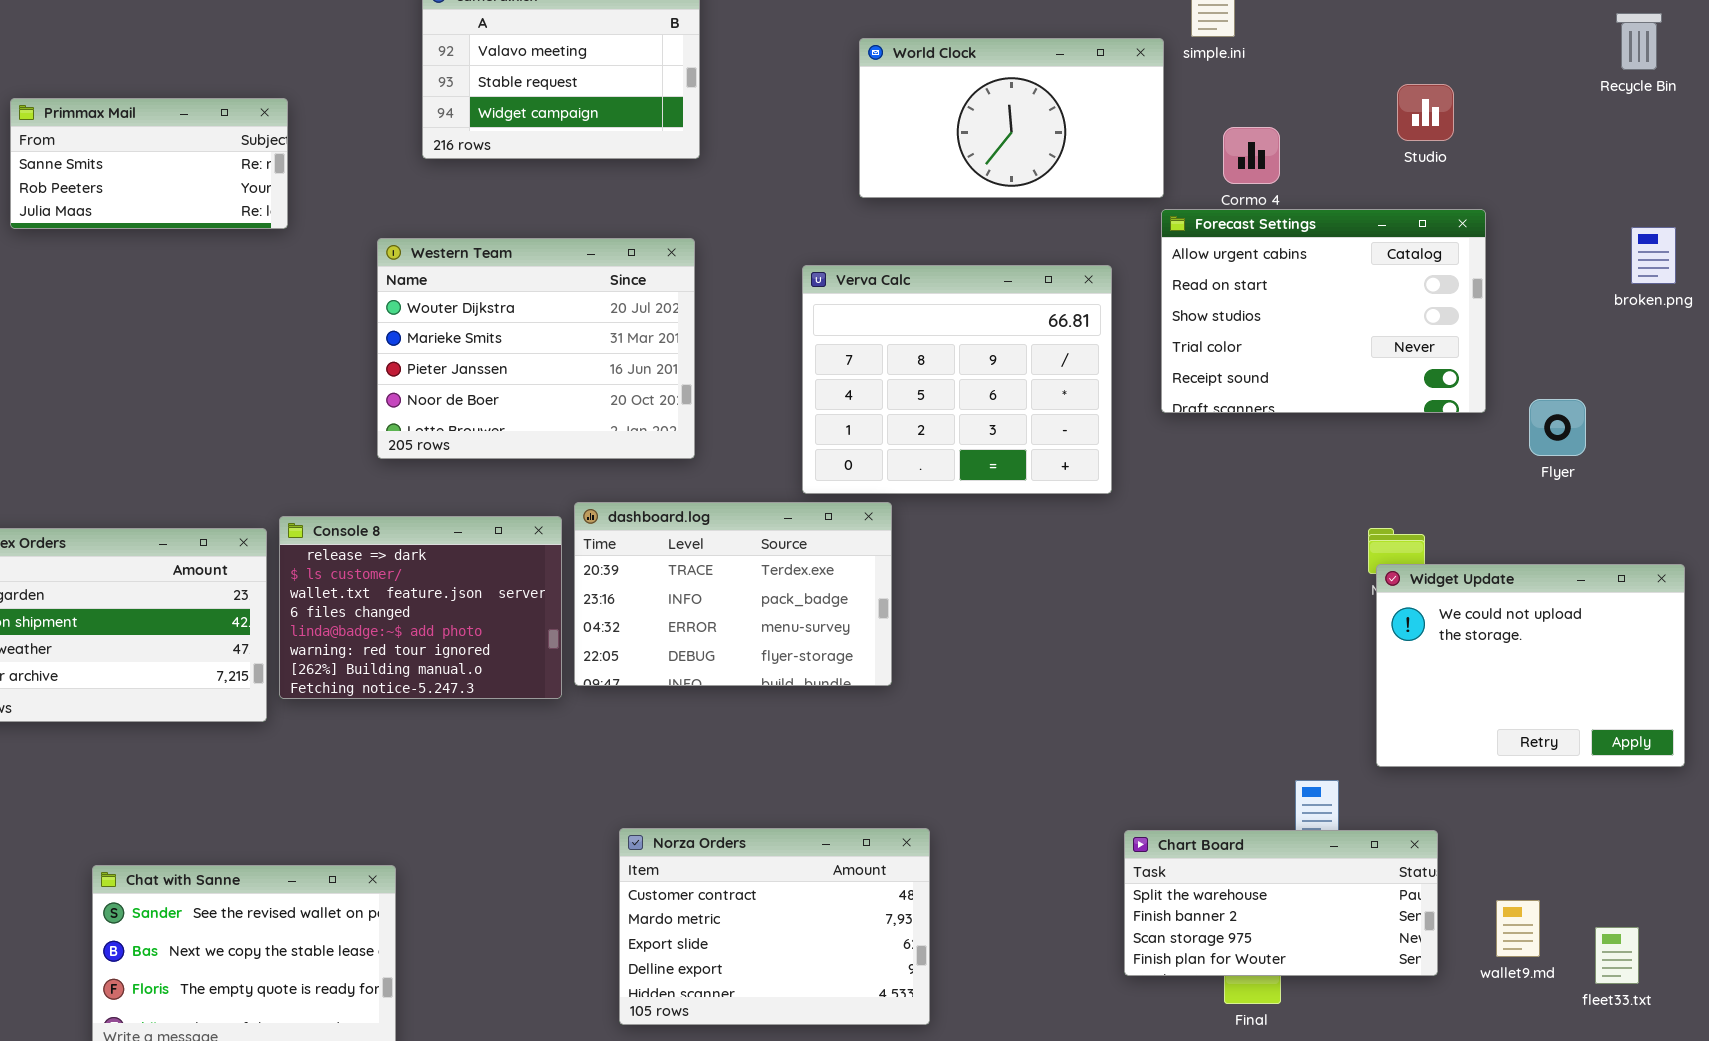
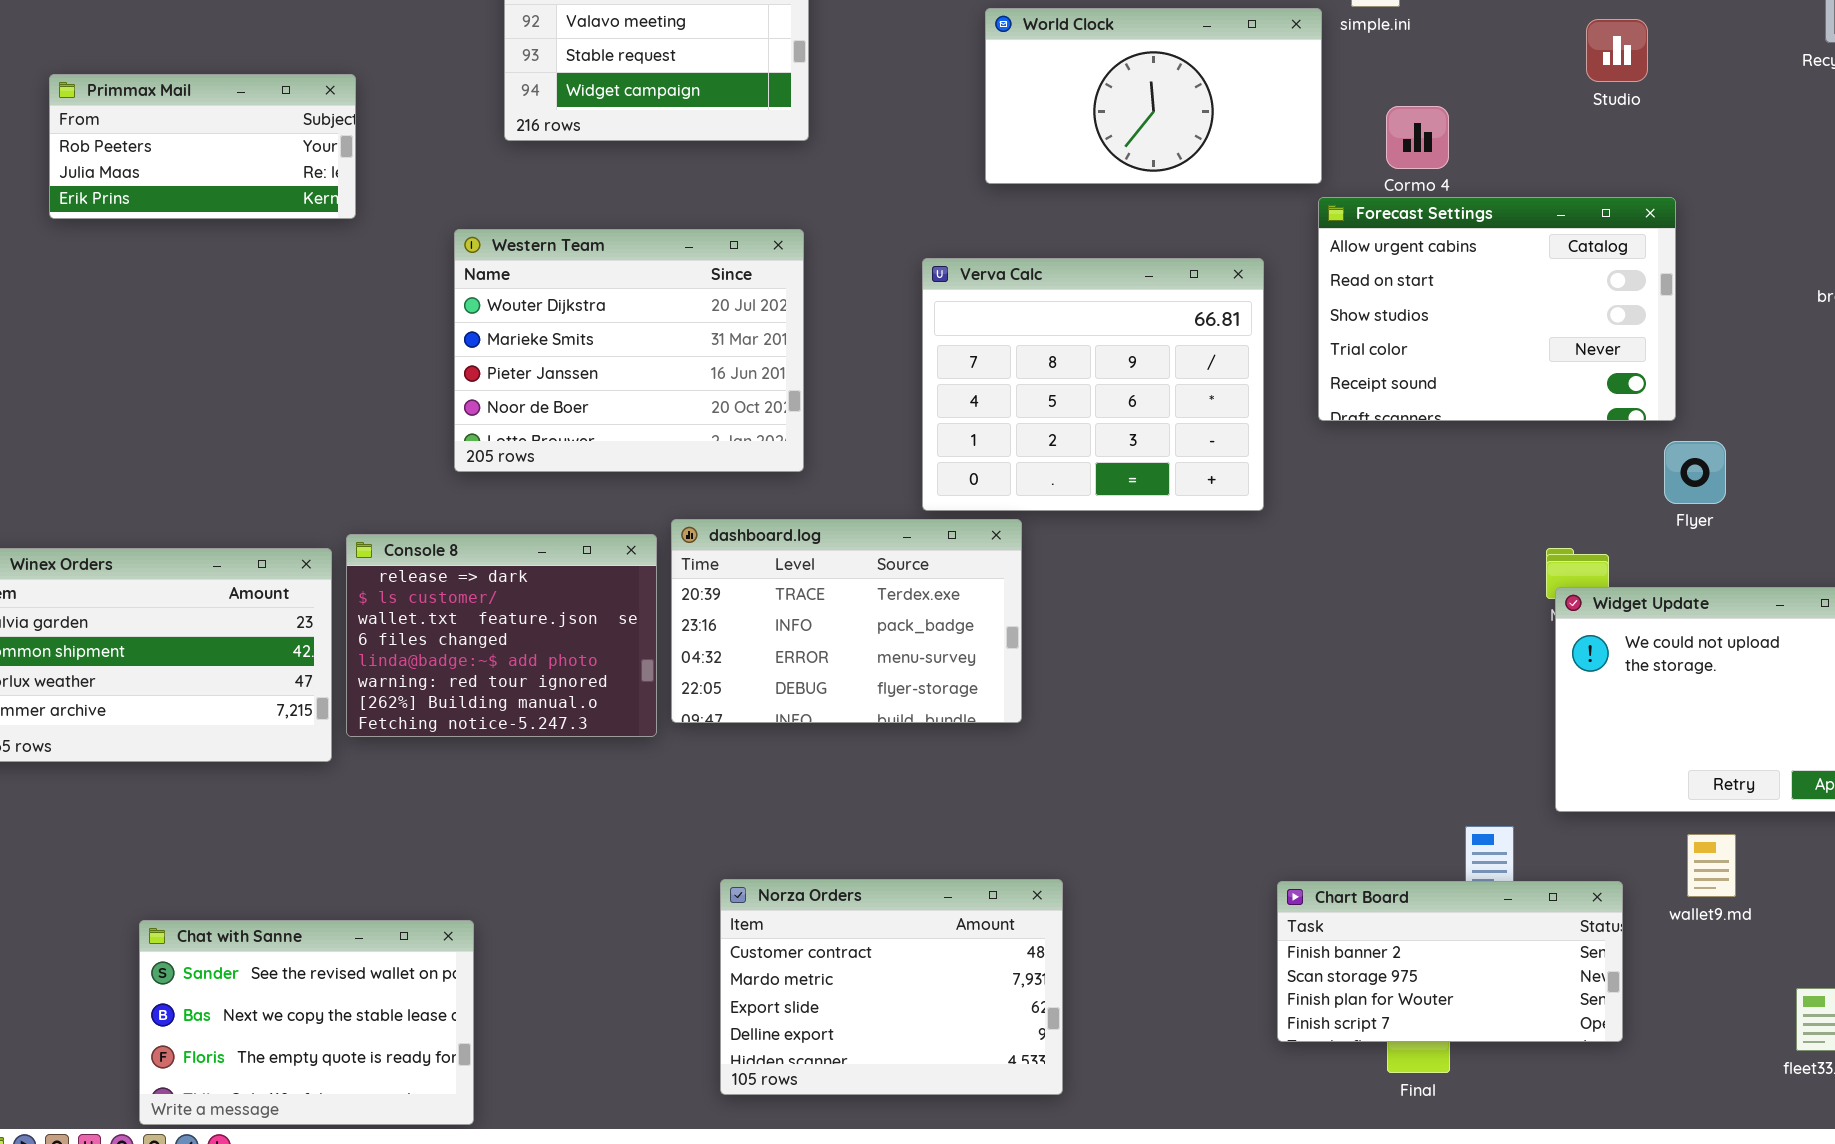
Studio: [1397,84,1454,141] -> [1586,19,1648,82], moved
Primmax Mail: [10,98,288,229] -> [49,74,356,219], scrolled down 1 row
Flyer: [1529,399,1586,456] -> [1664,441,1726,504], moved
Chart Board: [1124,830,1438,976] -> [1277,881,1623,1042], scrolled down 1 row
wallet9.md: [1496,900,1540,957] -> [1687,834,1736,897], moved

